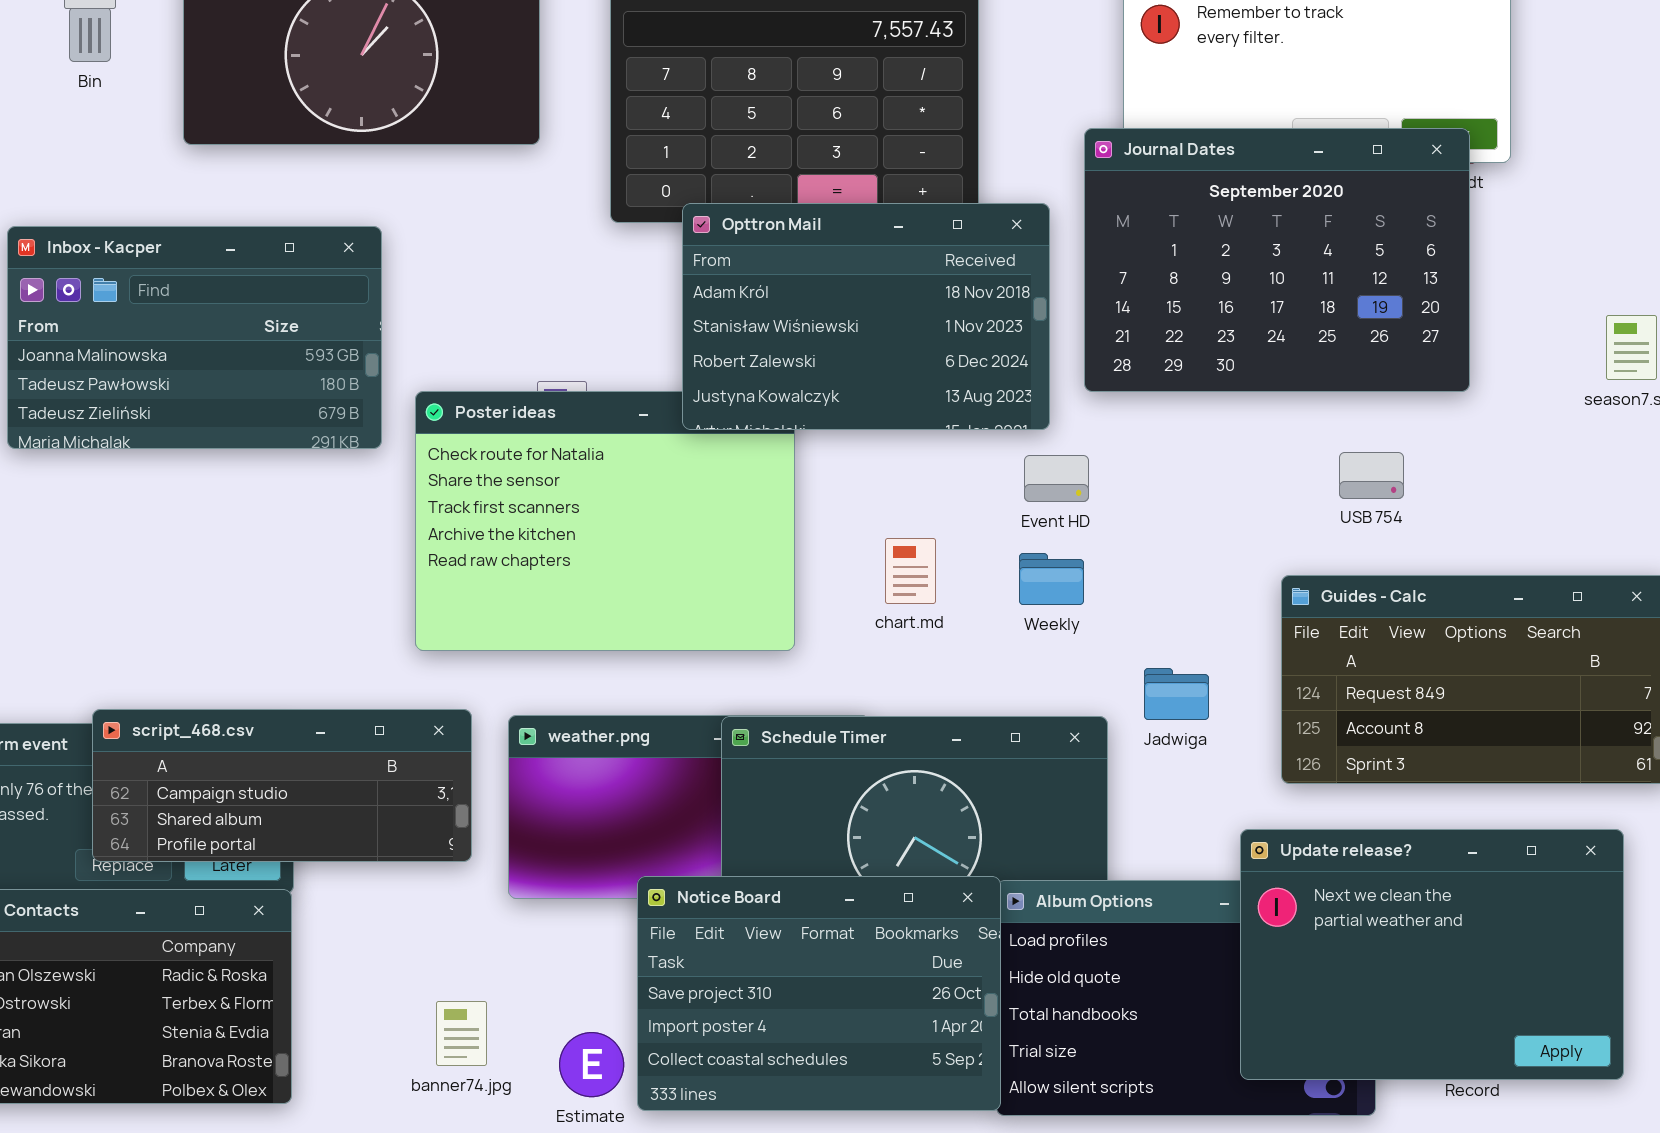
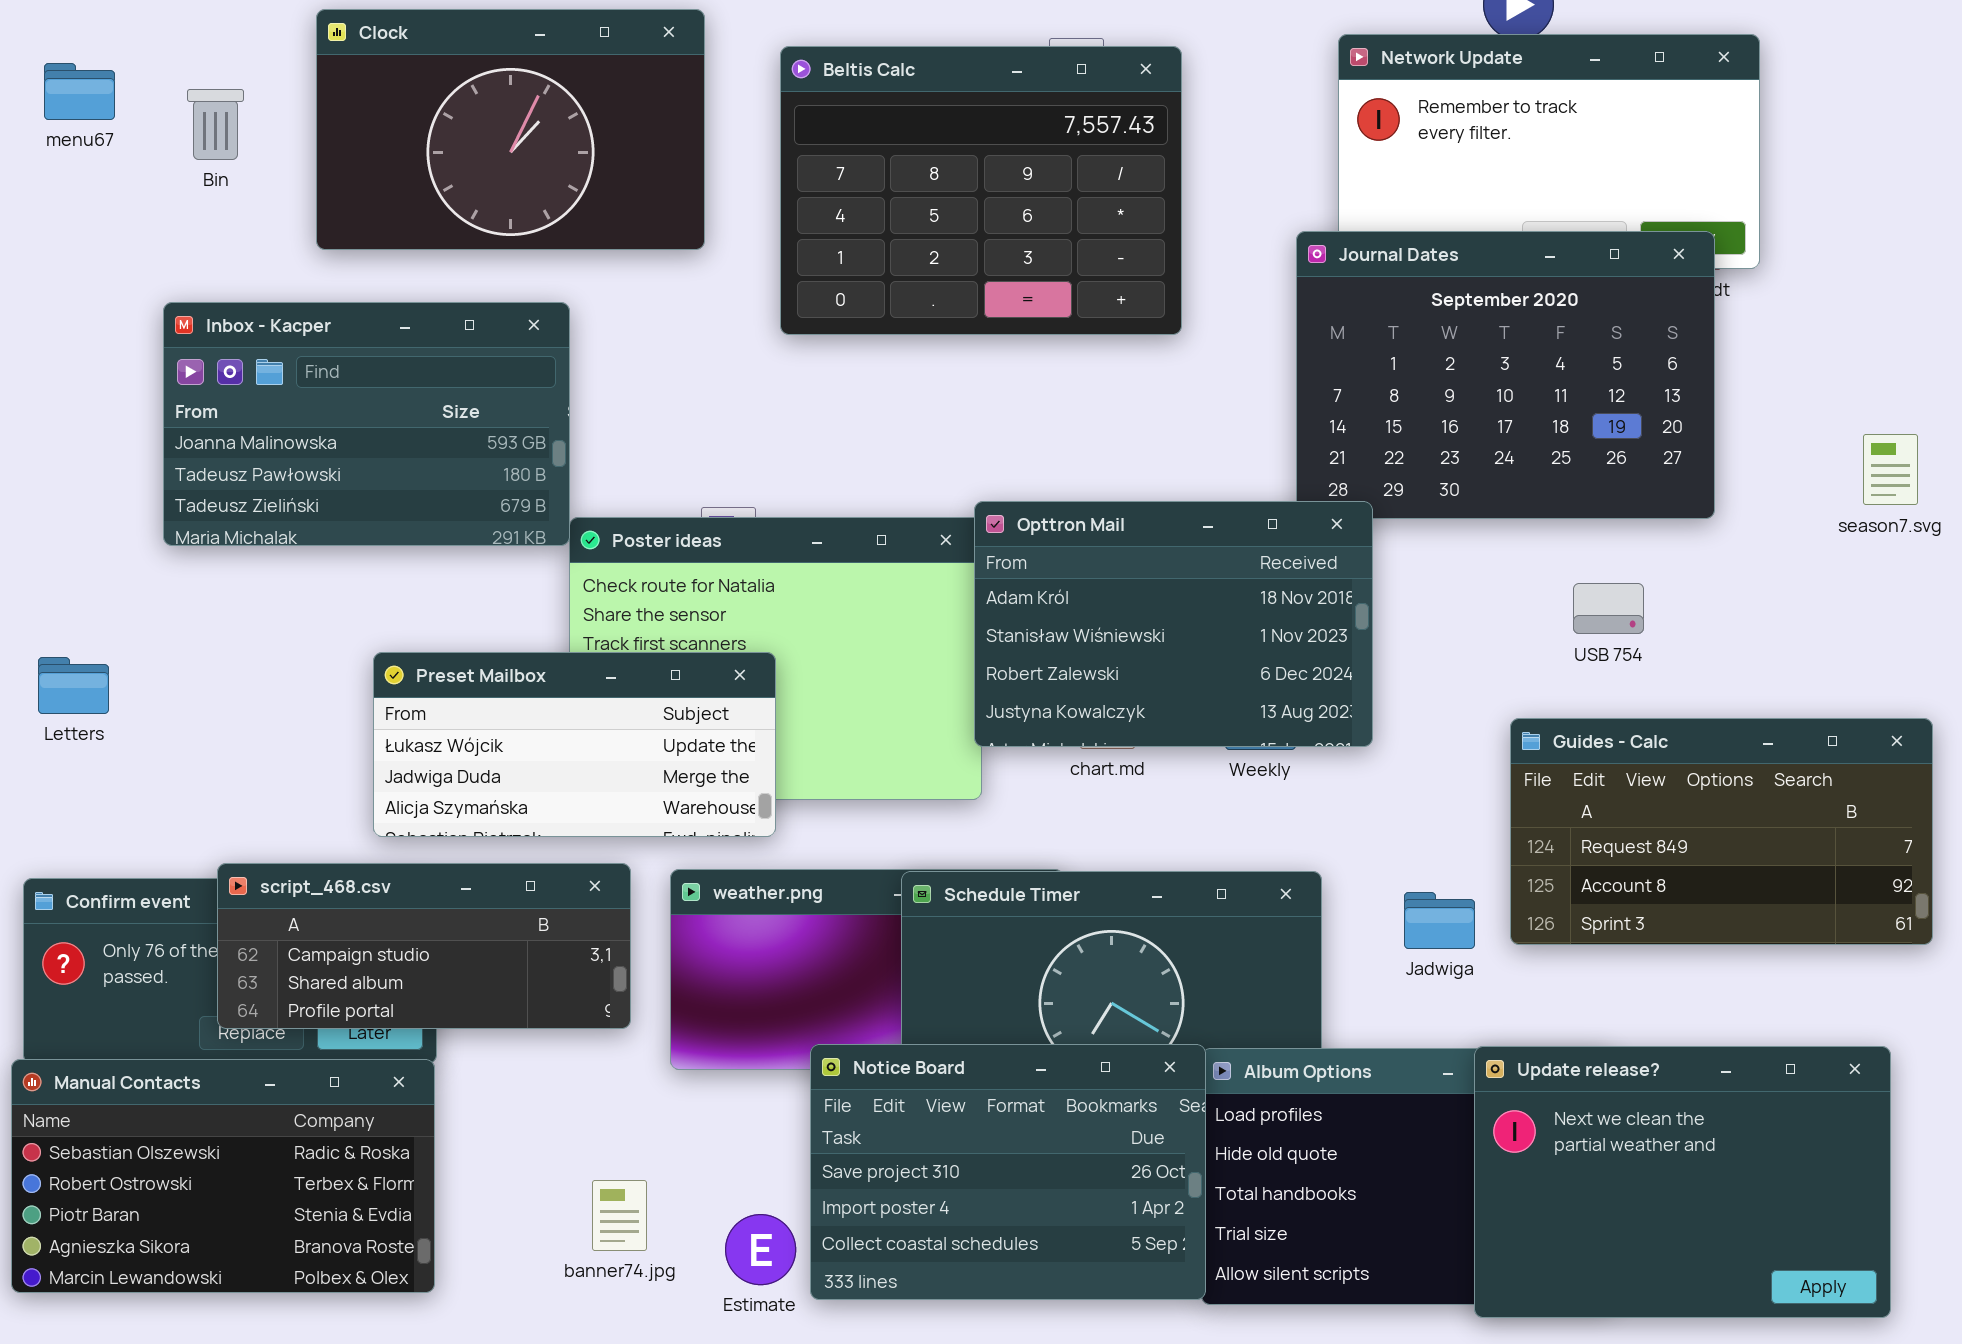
Opttron Mail: [682,203,1050,430] -> [974,501,1373,747], moved
Inbox - Kacper: [7,226,382,449] -> [163,302,570,546], moved
Preset Mailbox: none -> [373,652,776,837], opened
Jadwiga: [1144,668,1209,720] -> [1404,892,1475,949], moved
Update release?: [1240,829,1624,1080] -> [1474,1046,1891,1318], moved

